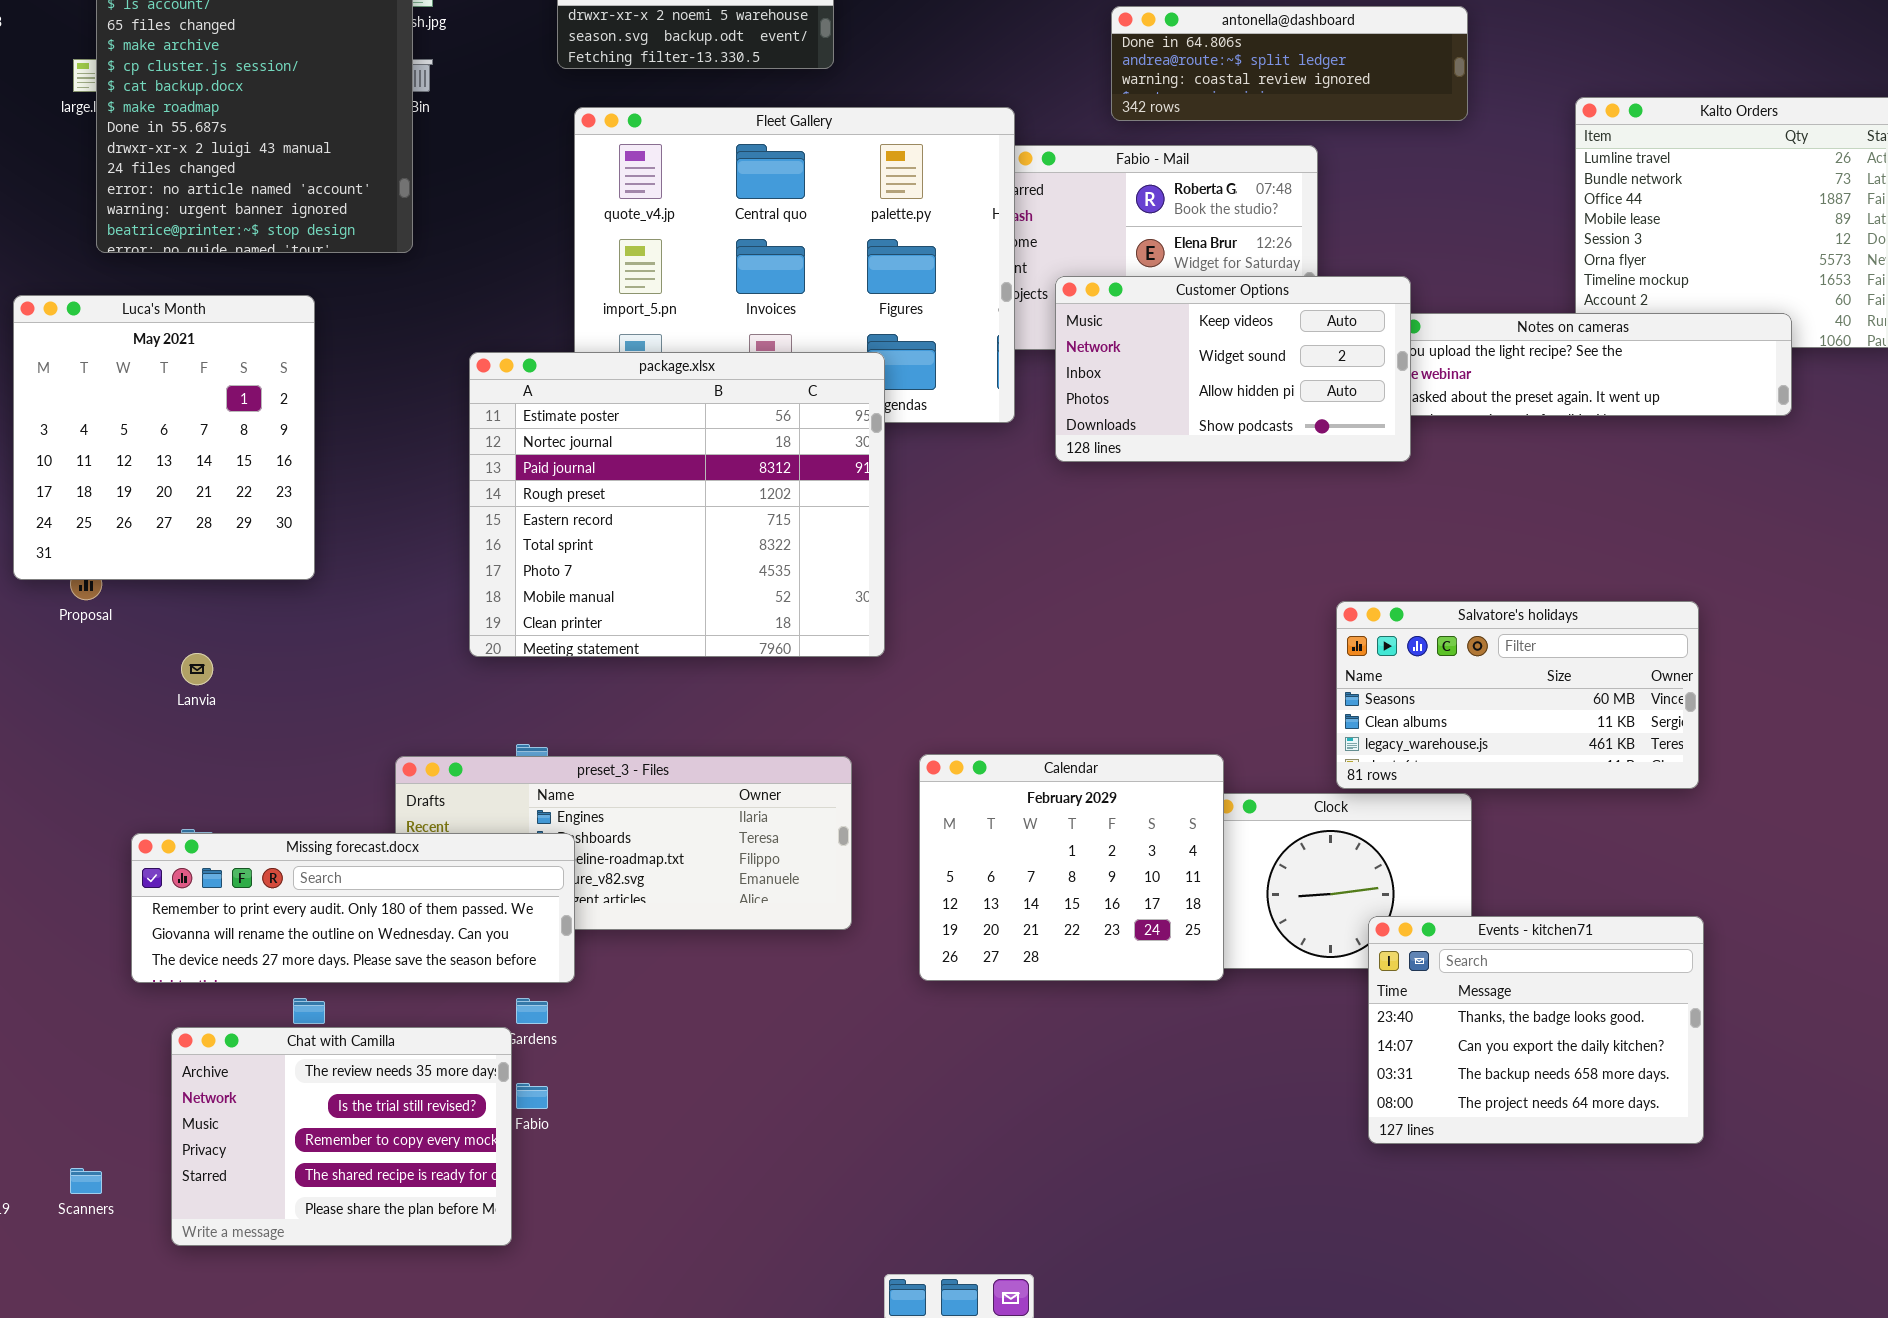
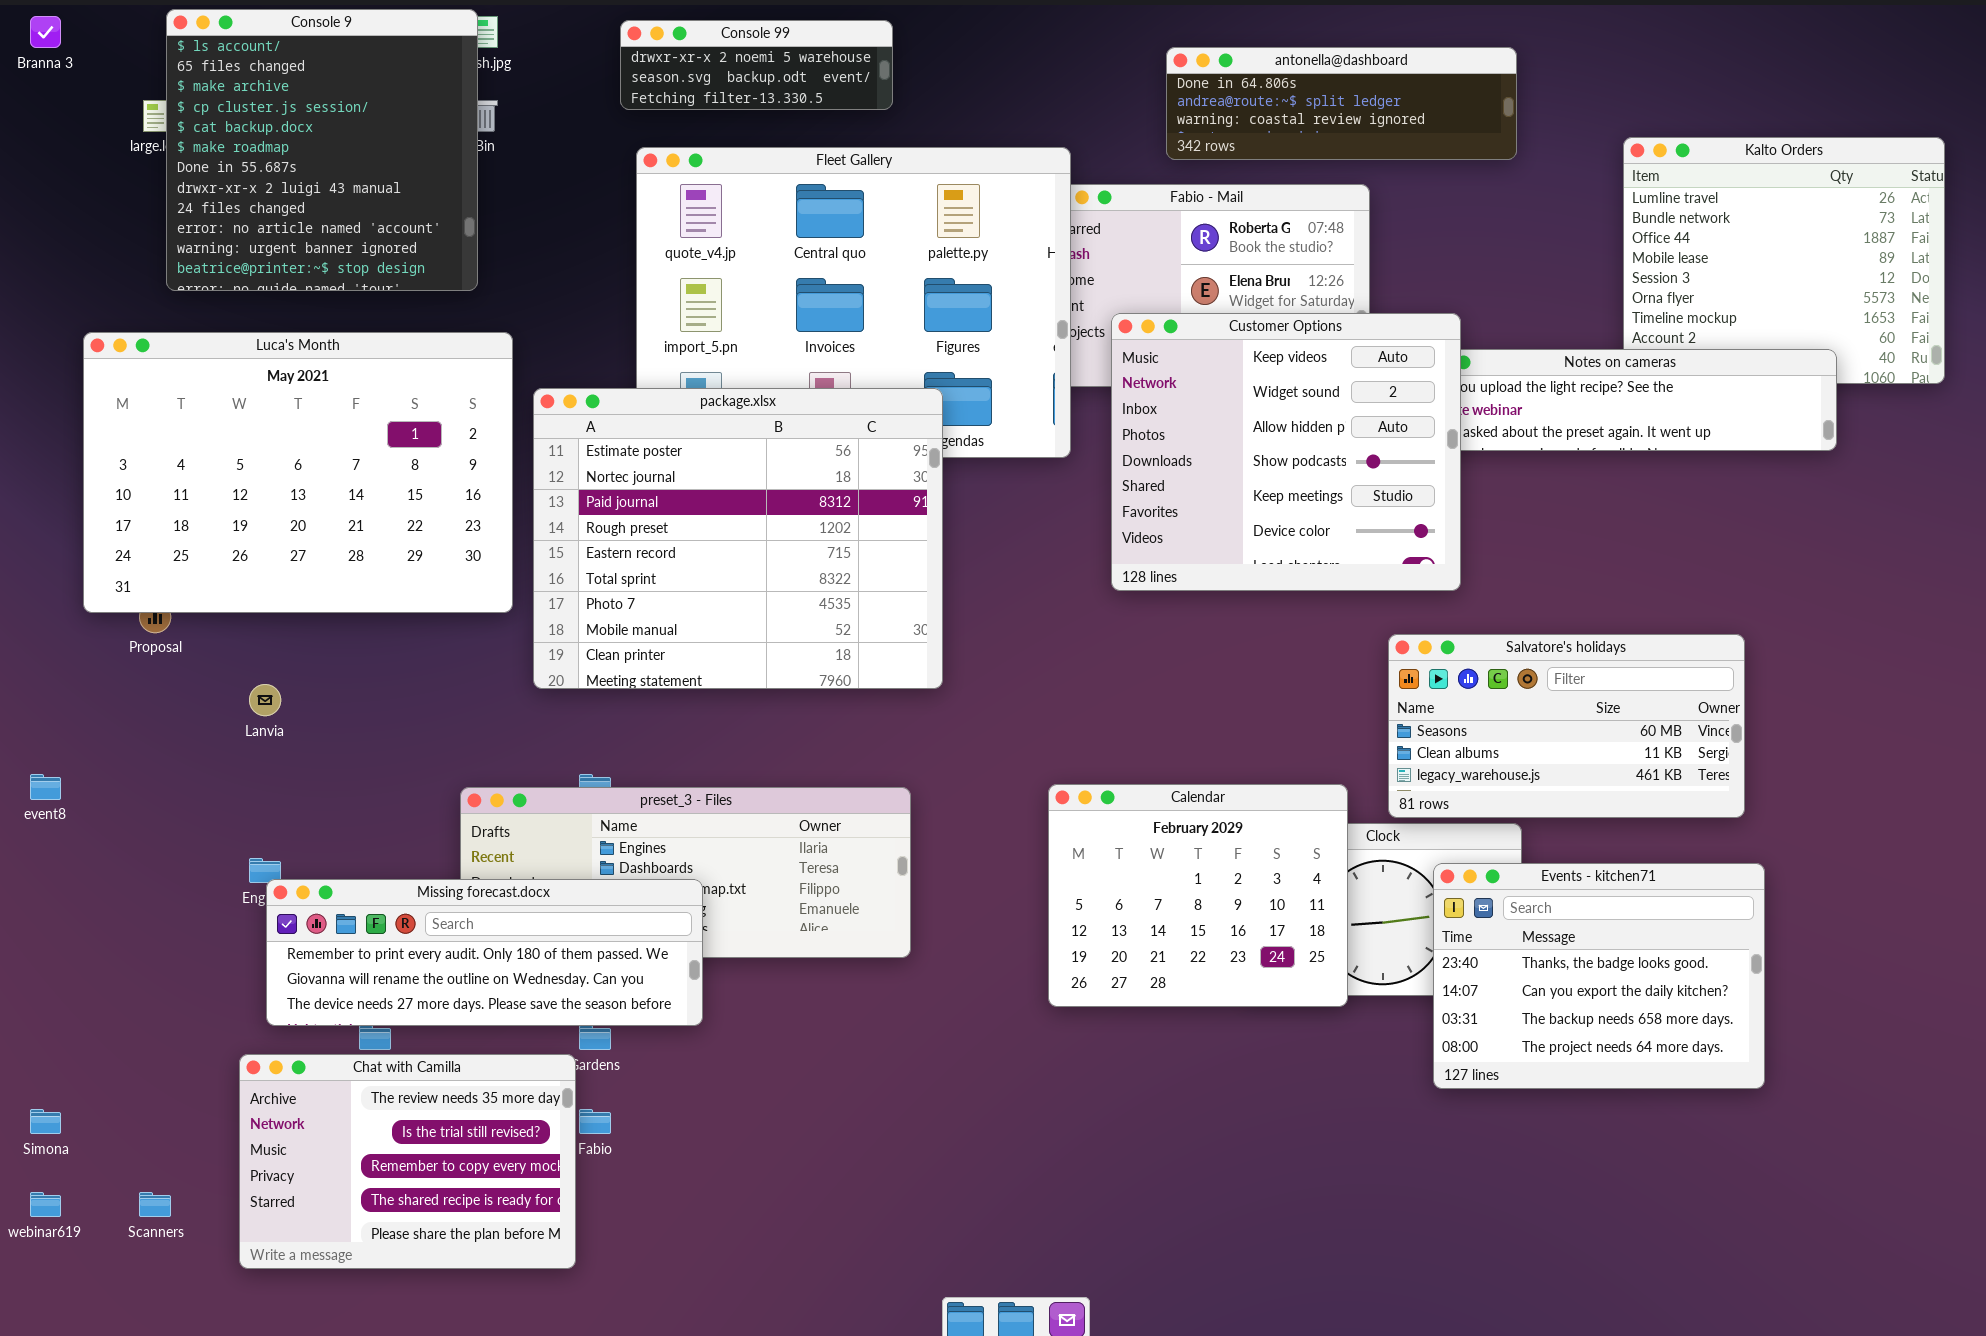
Customer Options: [1055,276,1411,462] -> [1111,313,1461,591], resized
Luca's Month: [13,295,315,580] -> [83,332,513,613], resized
Calendar: [919,754,1224,981] -> [1048,784,1348,1007], moved
Missing forecast.docx: [131,833,575,983] -> [266,879,703,1026], moved
Events - kitchen71: [1368,916,1704,1144] -> [1433,863,1765,1089], moved

